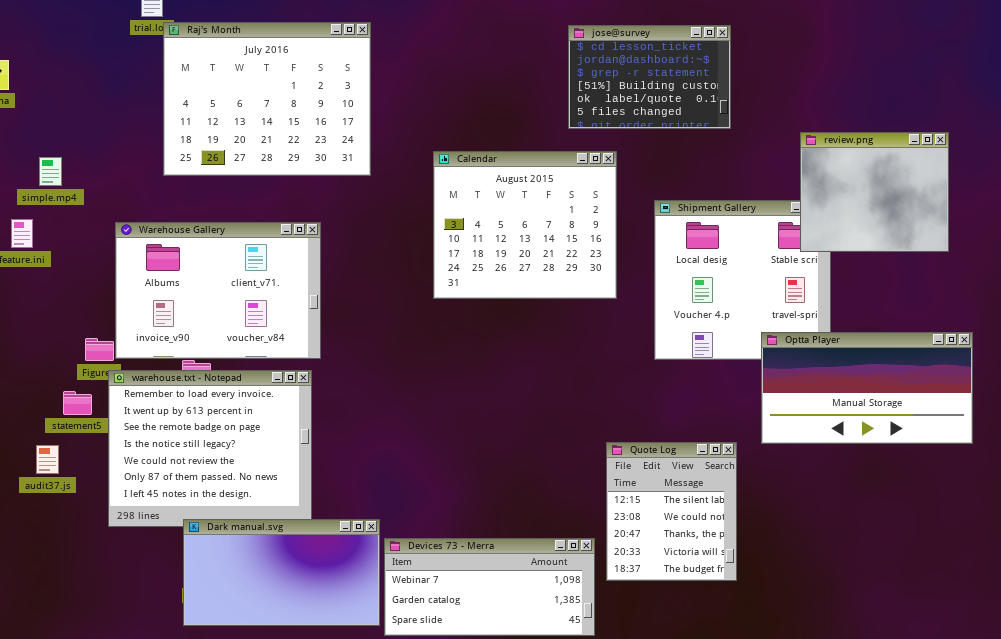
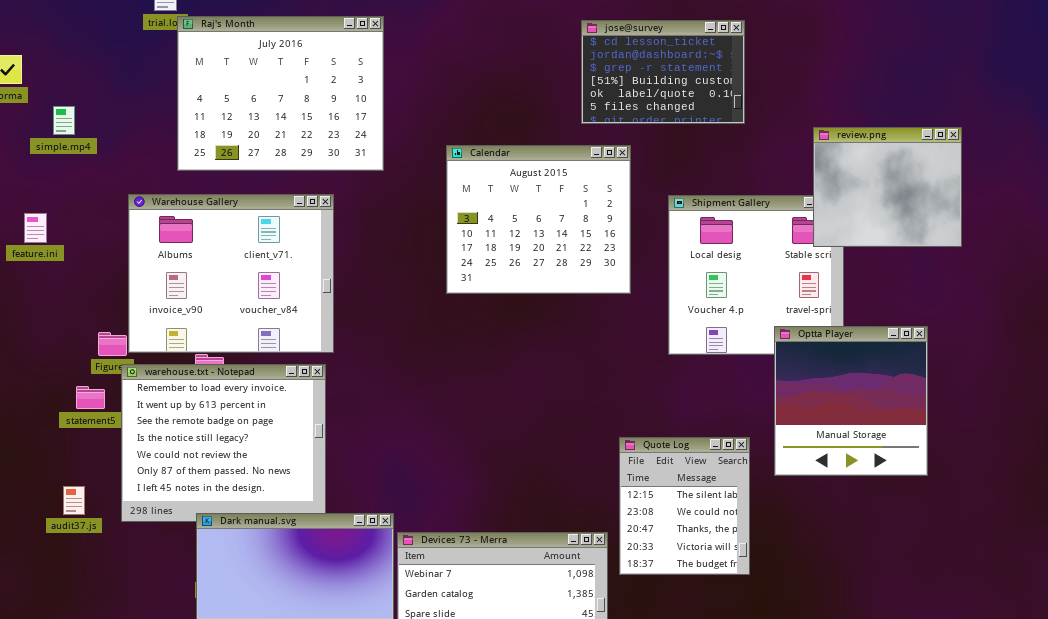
simple.mp4: [39,157,62,186] -> [53,106,75,135], moved
Warehouse Gallery: [115,222,321,359] -> [128,194,334,353], resized
Optta Player: [761,332,973,444] -> [774,326,928,476], resized
audit37.js: [36,445,59,474] -> [63,486,85,515], moved

